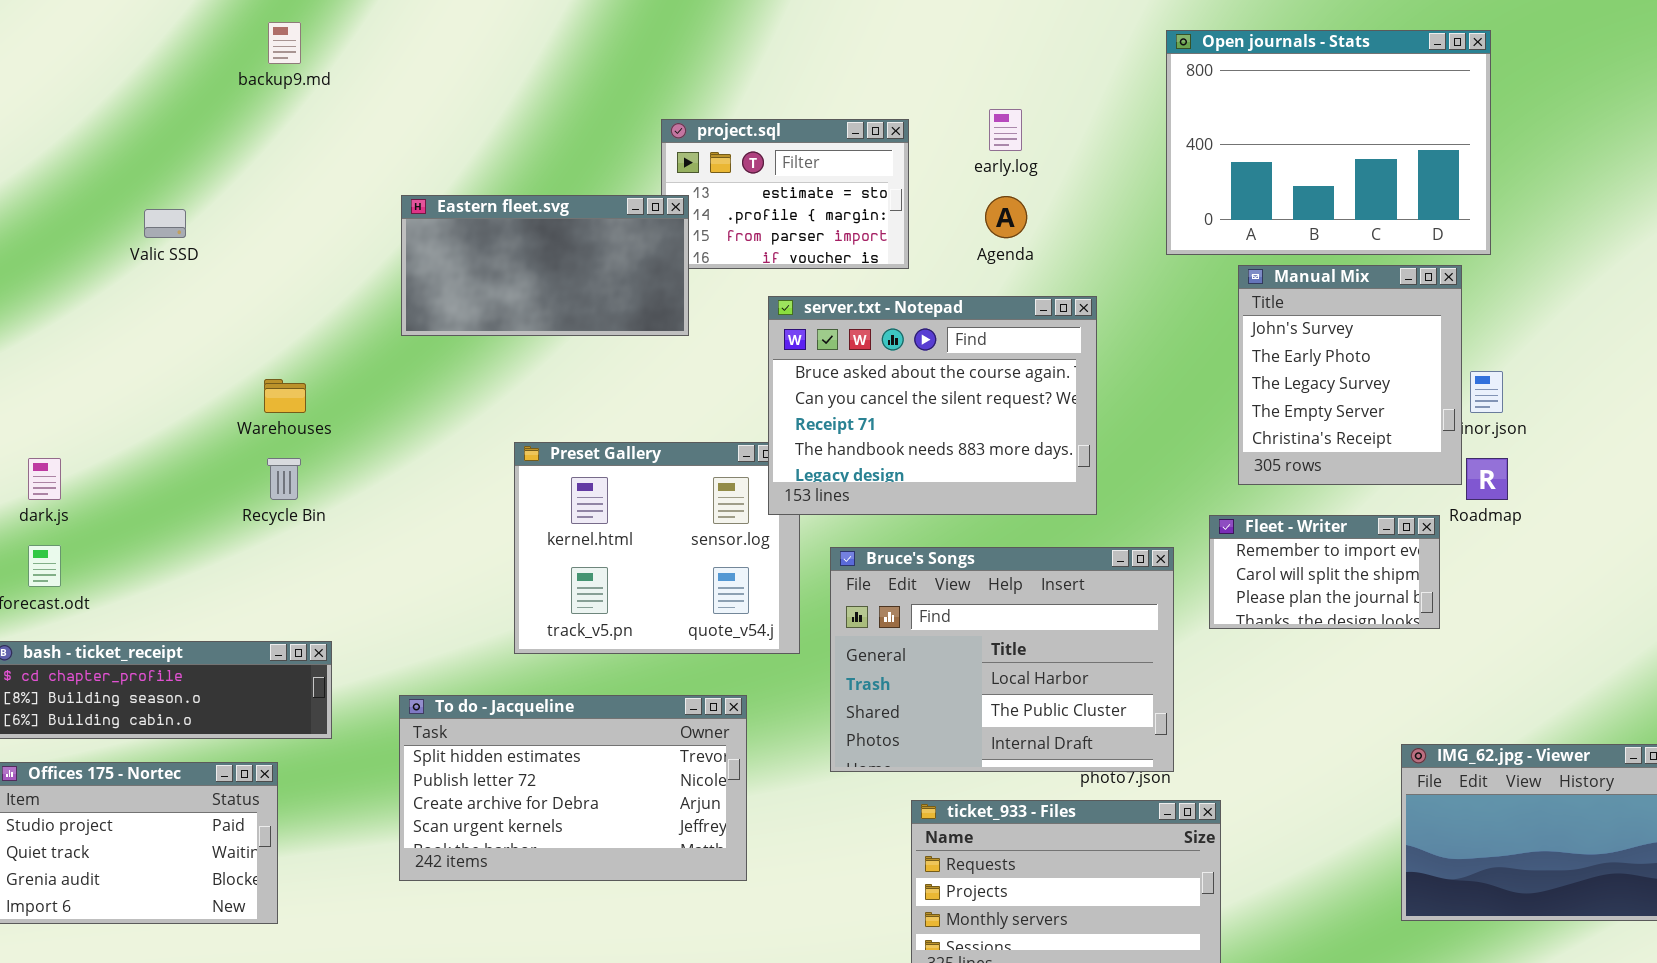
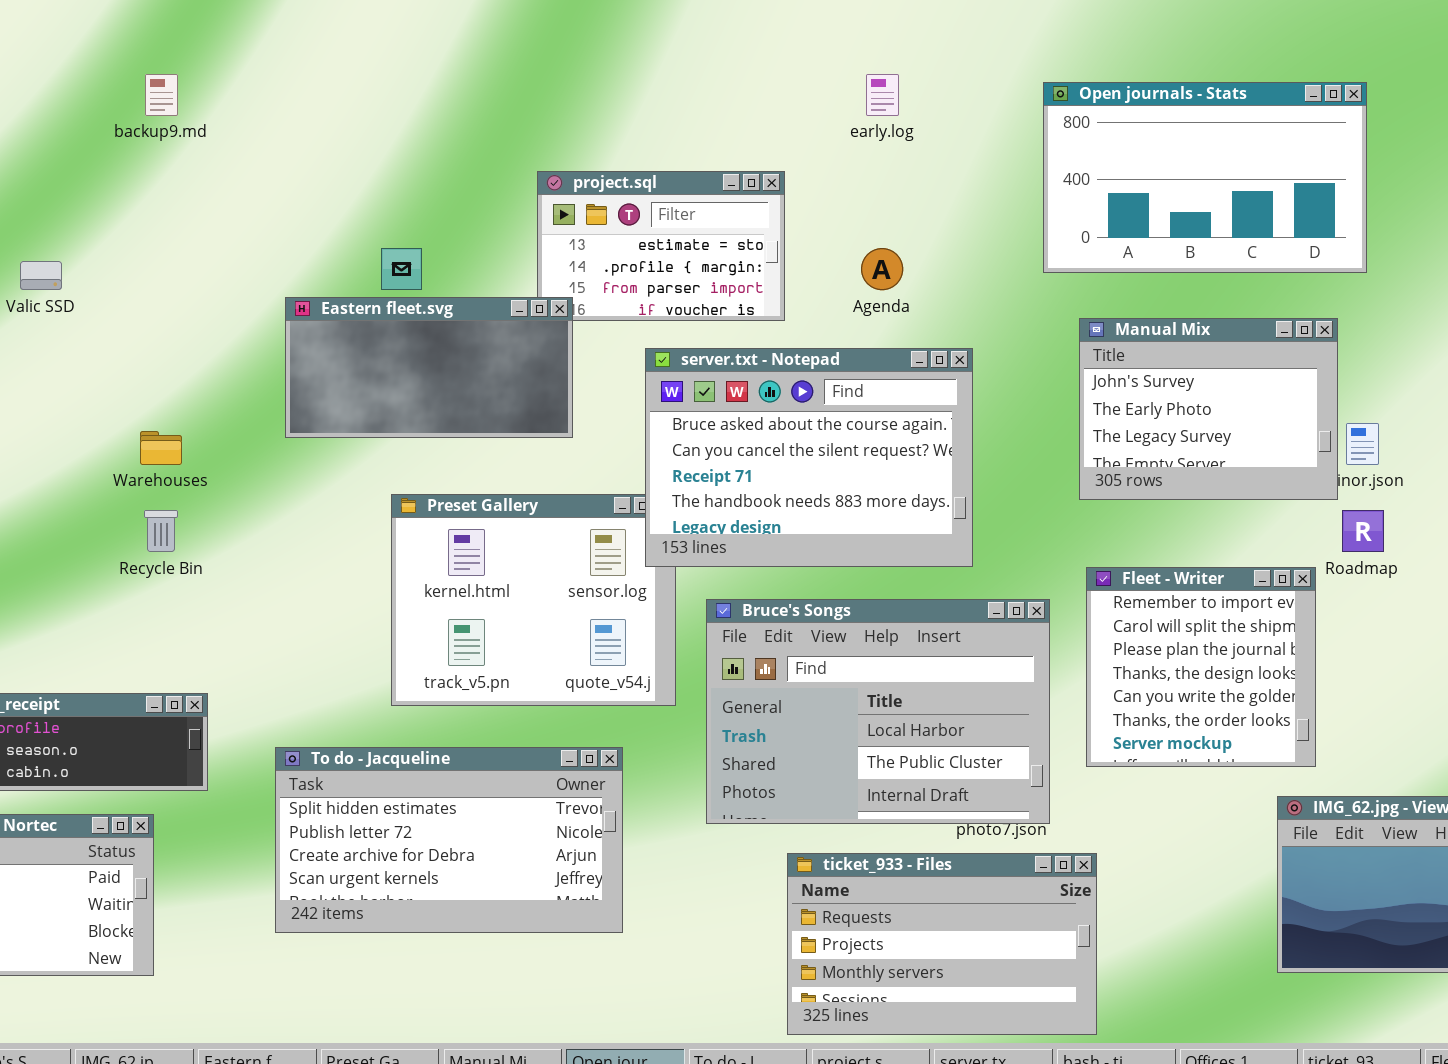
Open journals - Stats: [1166,30,1491,255] -> [1043,82,1367,273], resized
early.log: [989,109,1022,151] -> [866,74,899,116], moved
Eastern fleet.svg: [401,195,689,336] -> [285,297,573,438], moved
Manual Mix: [1238,265,1462,485] -> [1079,318,1338,500], resized
Fleet - Writer: [1209,515,1440,629] -> [1086,567,1316,767], resized

